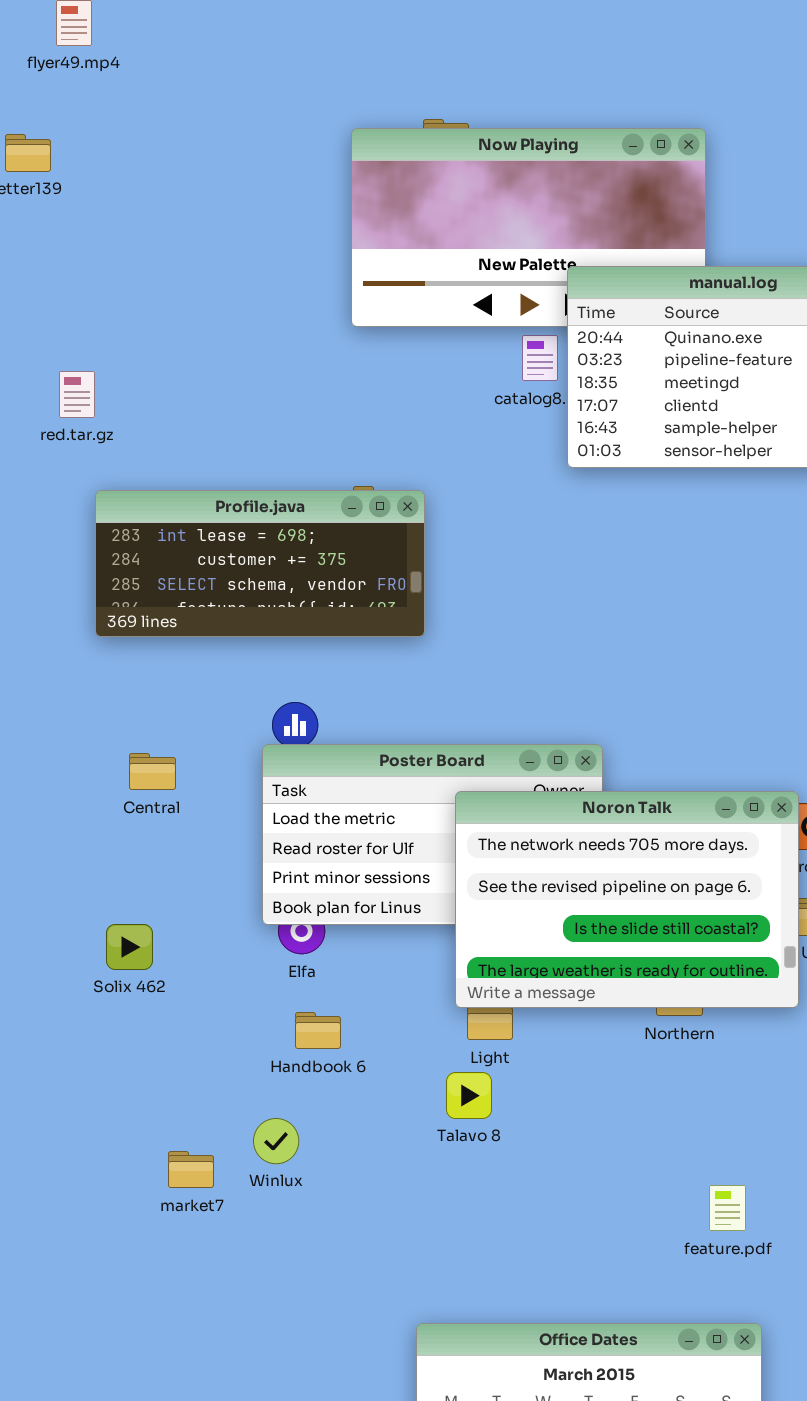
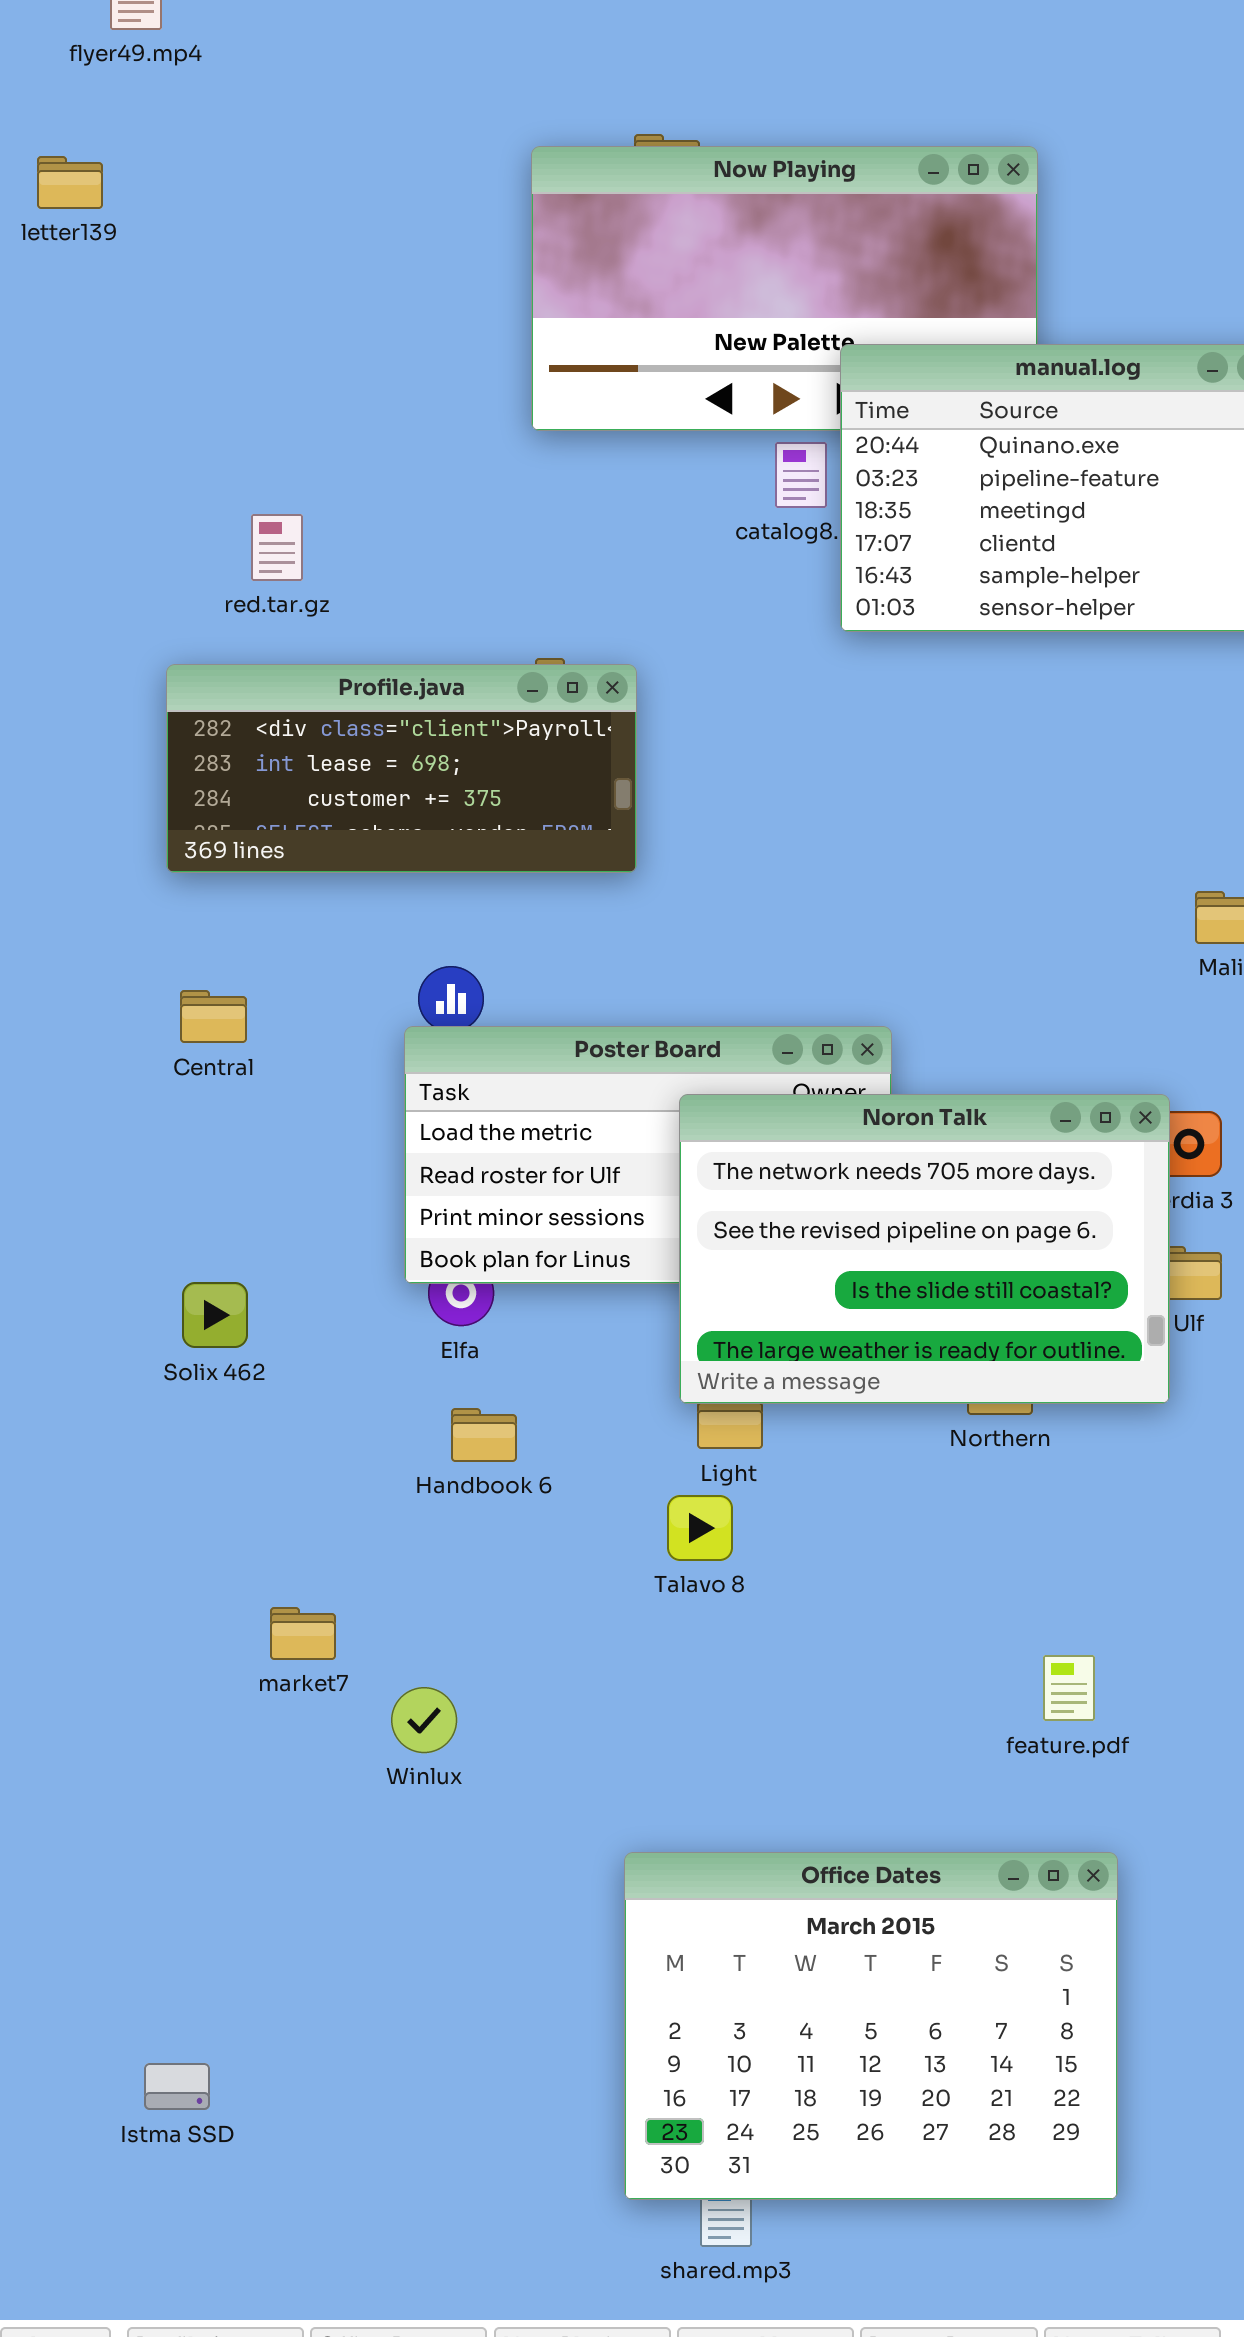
red.tar.gz: [59,371,95,418] -> [251,514,303,581], moved
Profile.java: [95,490,425,637] -> [166,664,637,873], scrolled up 1 row
Central: [129,753,176,790] -> [180,990,247,1043], moved
Winlux: [253,1118,299,1164] -> [391,1687,457,1753], moved

